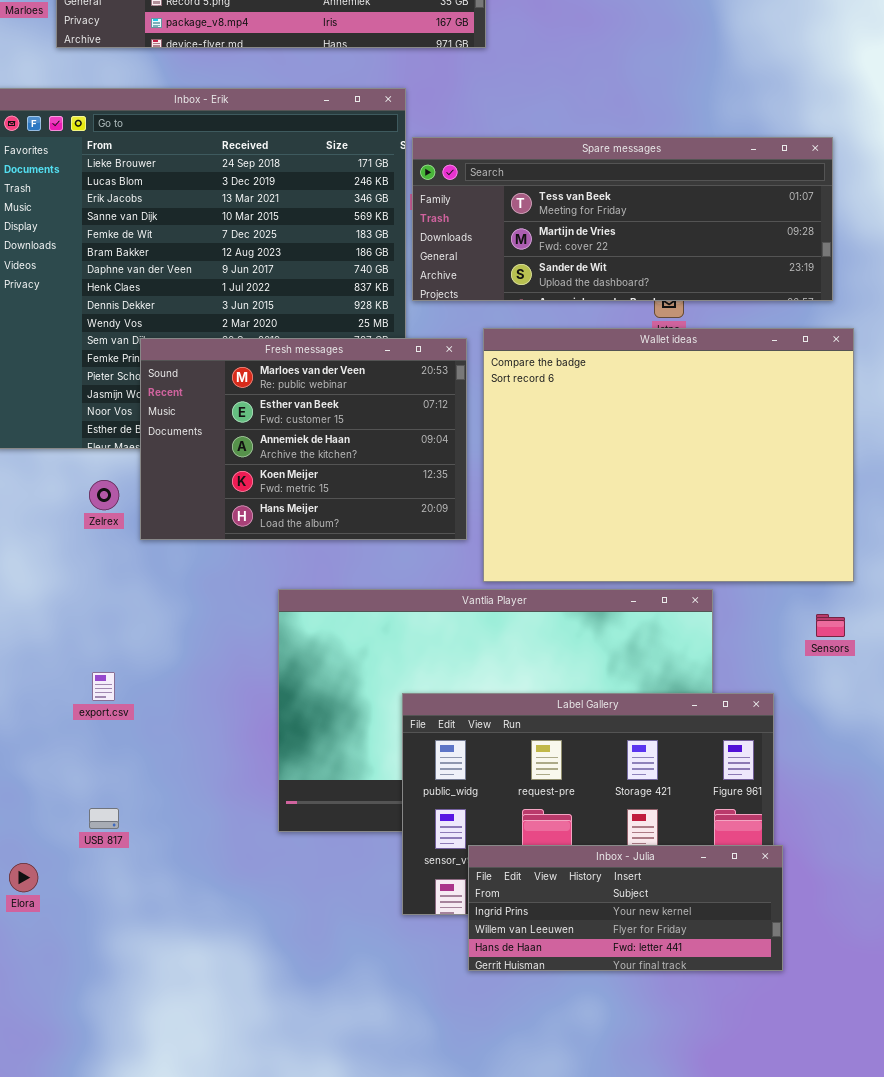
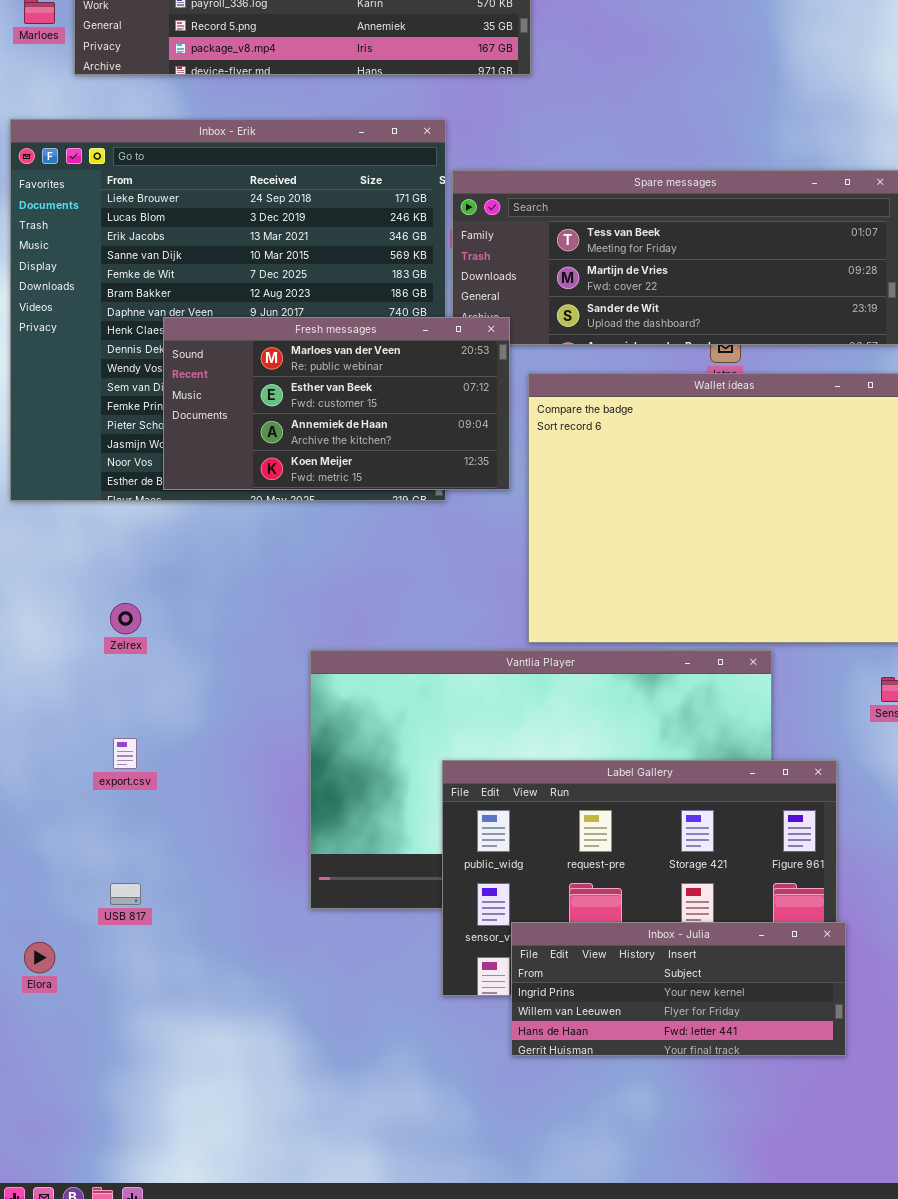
Fresh messages: [140,338,467,540] -> [163,317,510,490], moved, resized
Zelrex: [89,480,119,510] -> [110,603,141,634], moved

